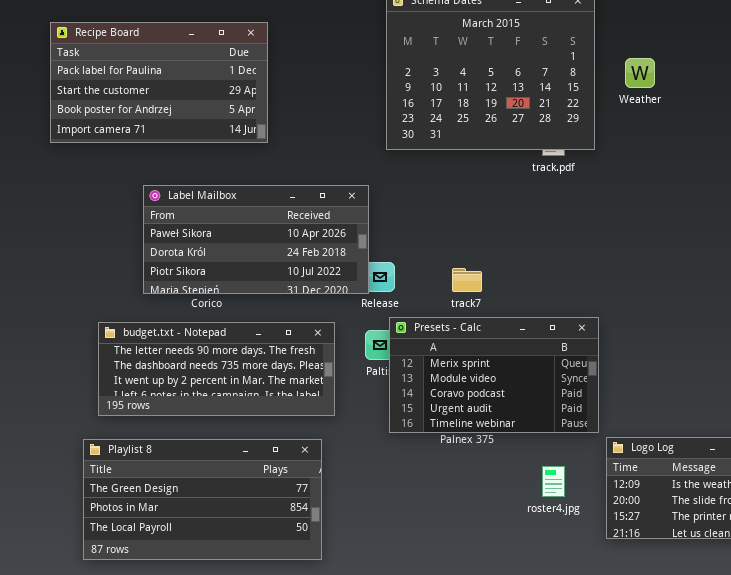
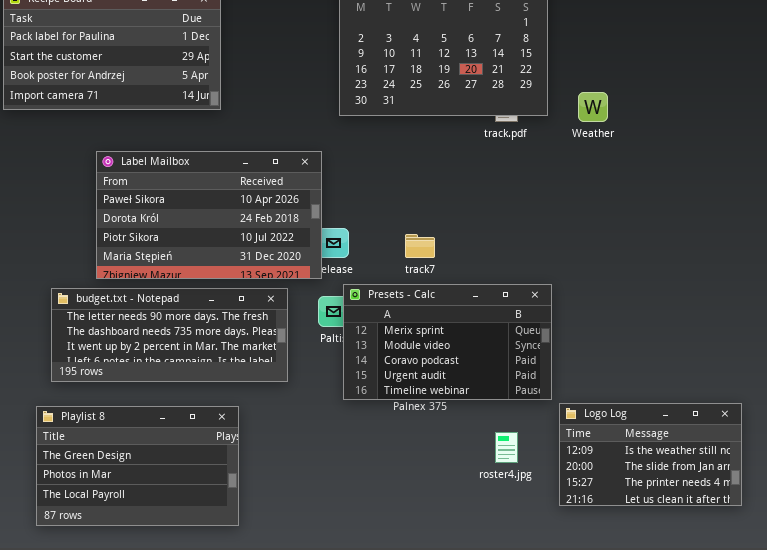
Weather: [625,58,655,88] -> [578,92,608,122], moved
Label Mailbox: [143,185,369,294] -> [96,151,322,279], resized
Playlist 8: [83,439,322,560] -> [36,406,239,526], resized

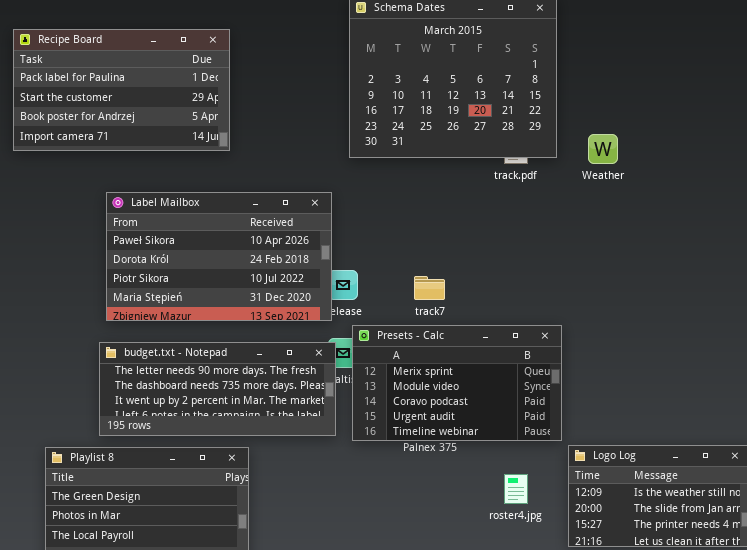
budget.txt - Notepad: [51,288,288,382] -> [99,342,336,436], moved

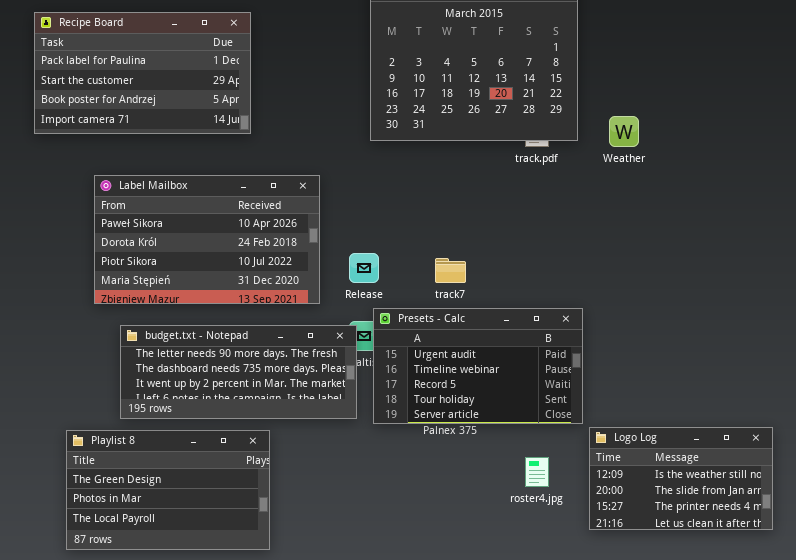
Label Mailbox: [106,192,332,321] -> [94,175,320,304], moved
Presets - Calc: [352,325,562,441] -> [373,308,583,424], scrolled down 3 rows

